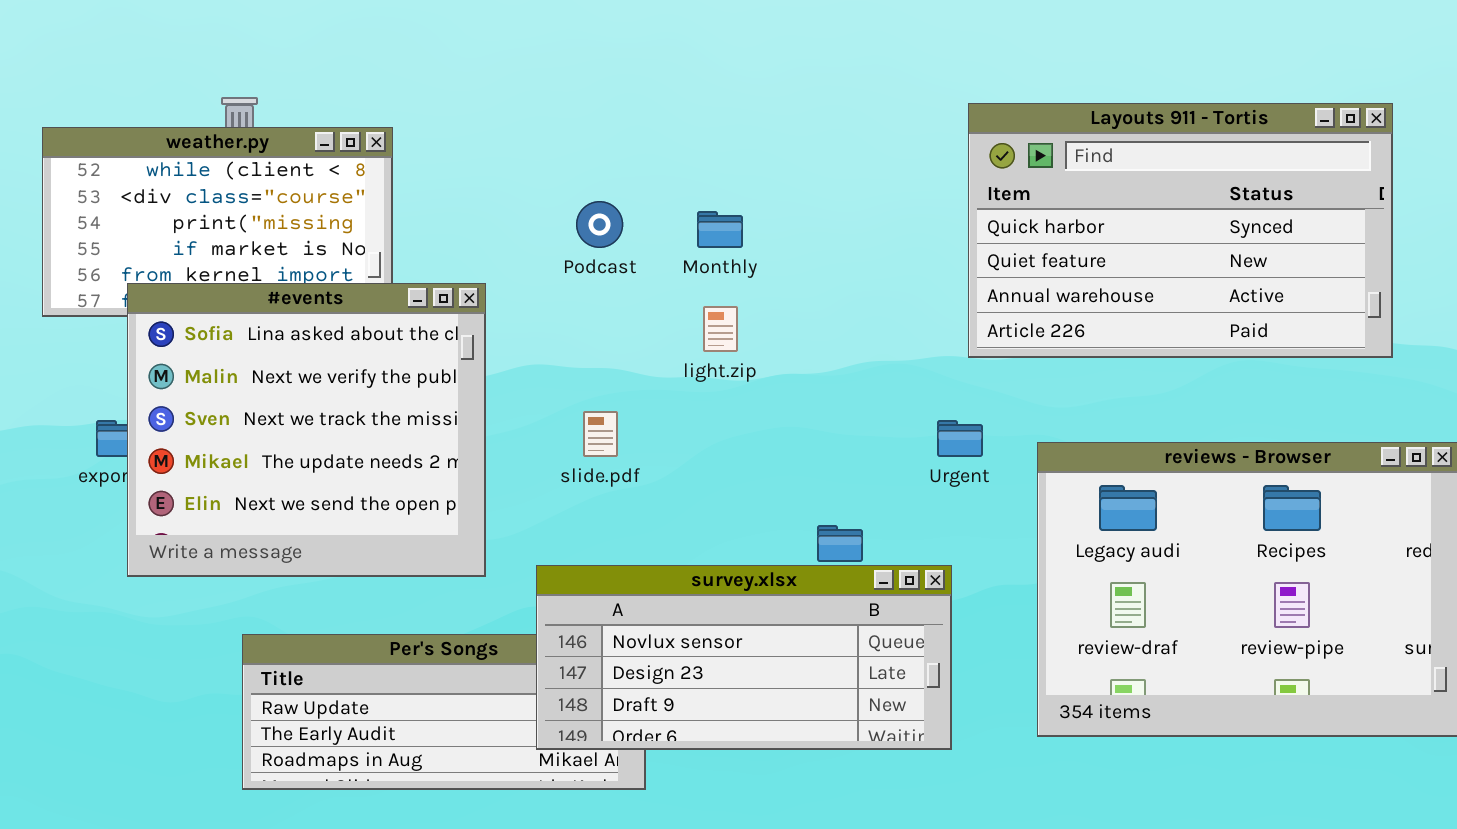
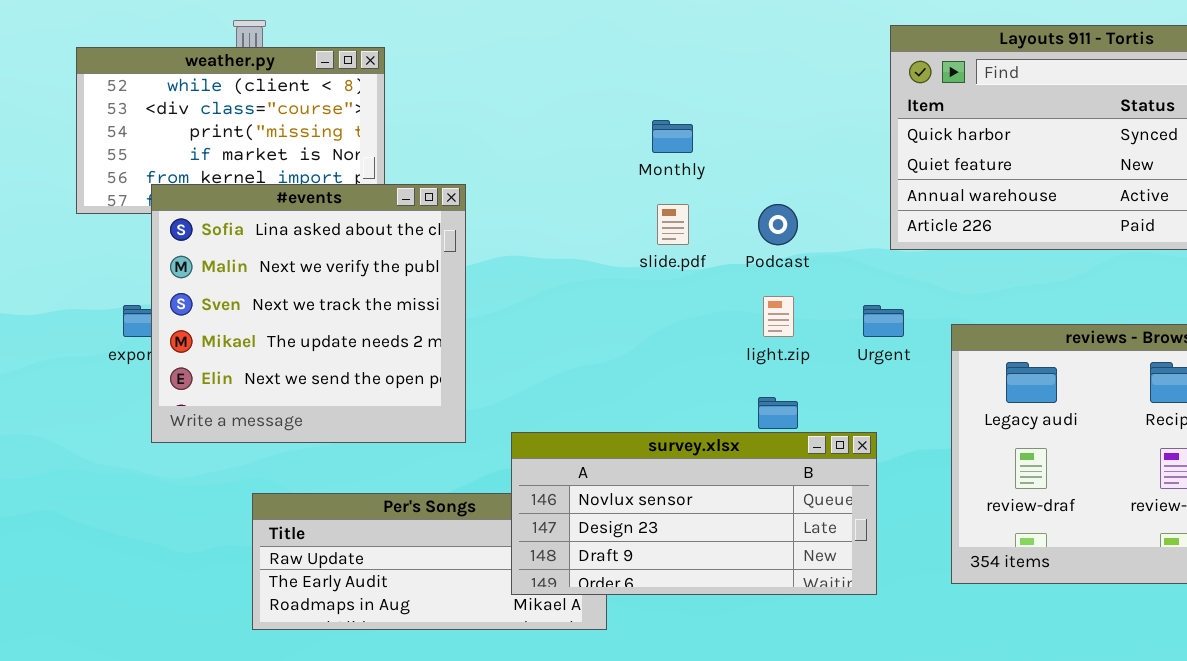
Podcast: [576,201,623,248] -> [758,204,798,245], moved
light.zip: [703,306,738,352] -> [763,296,794,337], moved
slide.pdf: [583,411,618,457] -> [657,204,689,245], moved

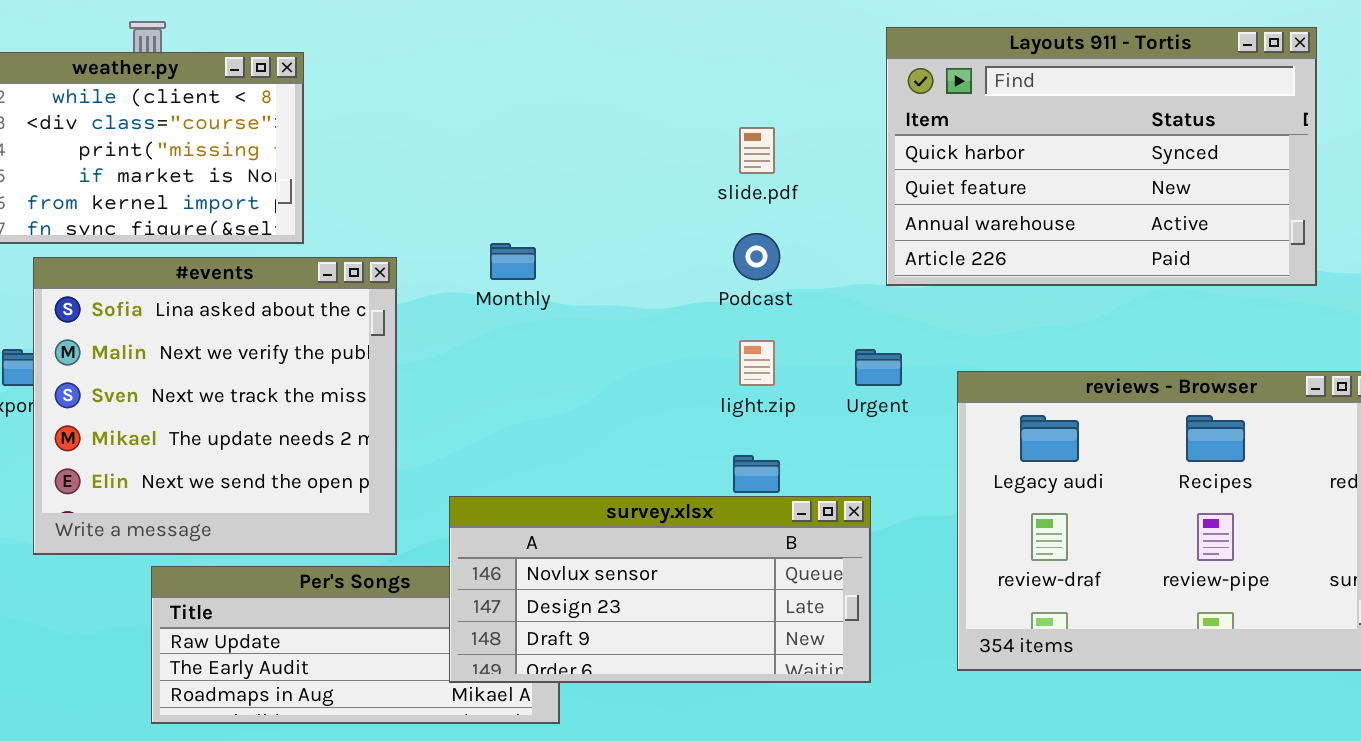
Monthly: [652,120,693,153] -> [490,243,536,280], moved
#events: [151,184,466,443] -> [33,257,397,555], moved
slide.pdf: [657,204,689,245] -> [739,127,775,174], moved

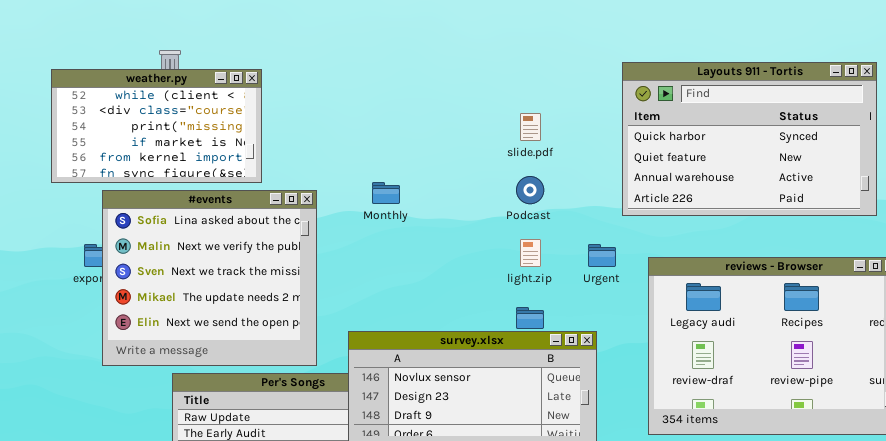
Layouts 911 - Tortis: [886,27,1317,286] -> [622,62,877,216], moved

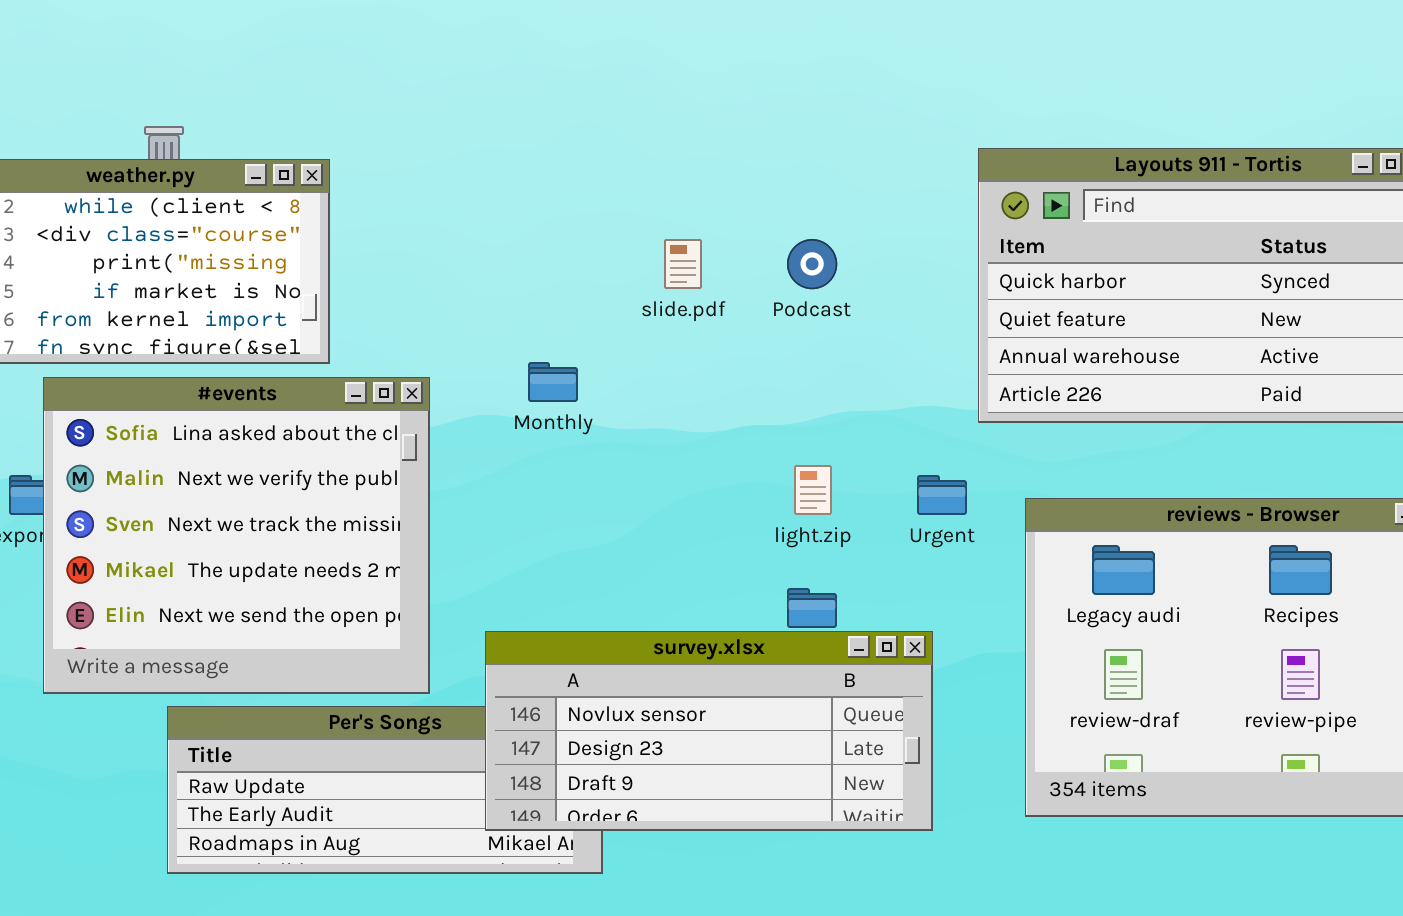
slide.pdf: [520,113,541,141] -> [664,239,702,289], moved
Podcast: [516,176,544,204] -> [787,239,837,289], moved

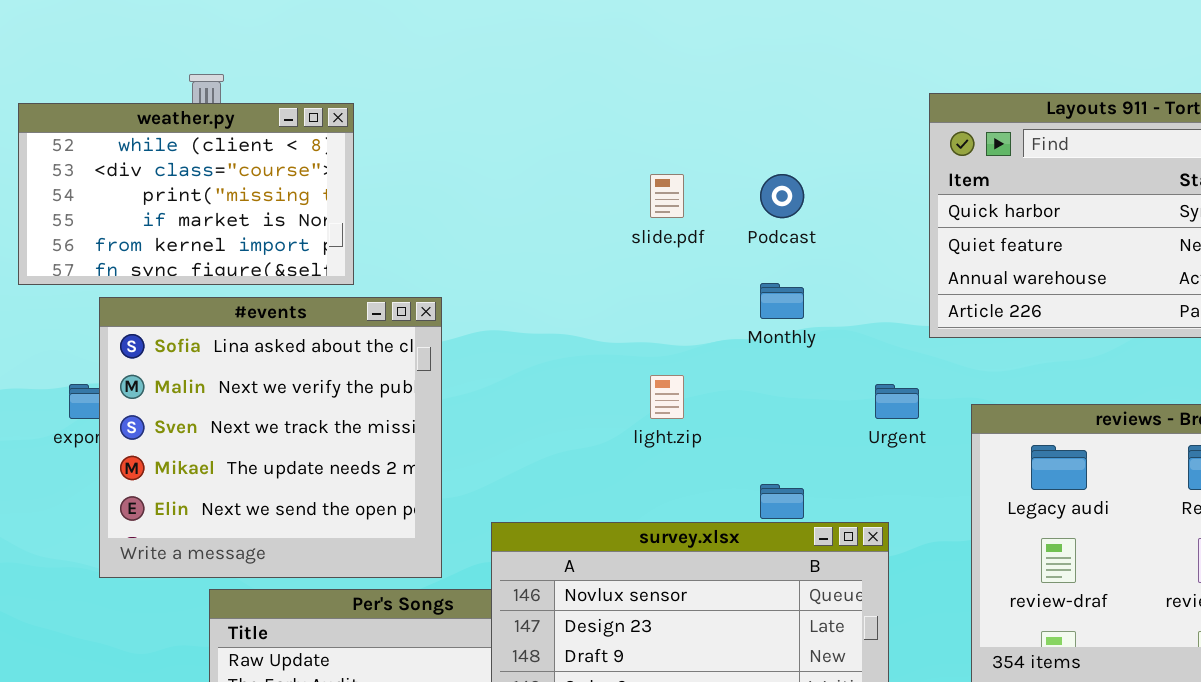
Monthly: [528,362,578,402] -> [760,283,804,319], moved
light.zip: [794,465,832,515] -> [650,375,684,419], moved

